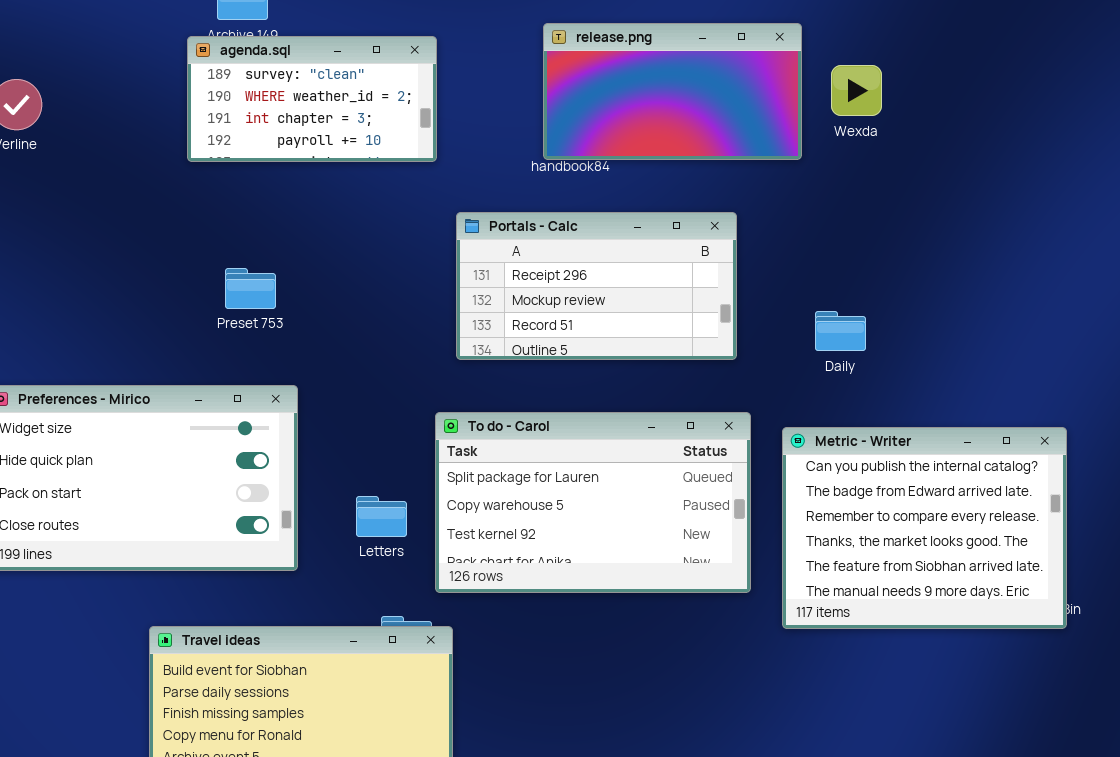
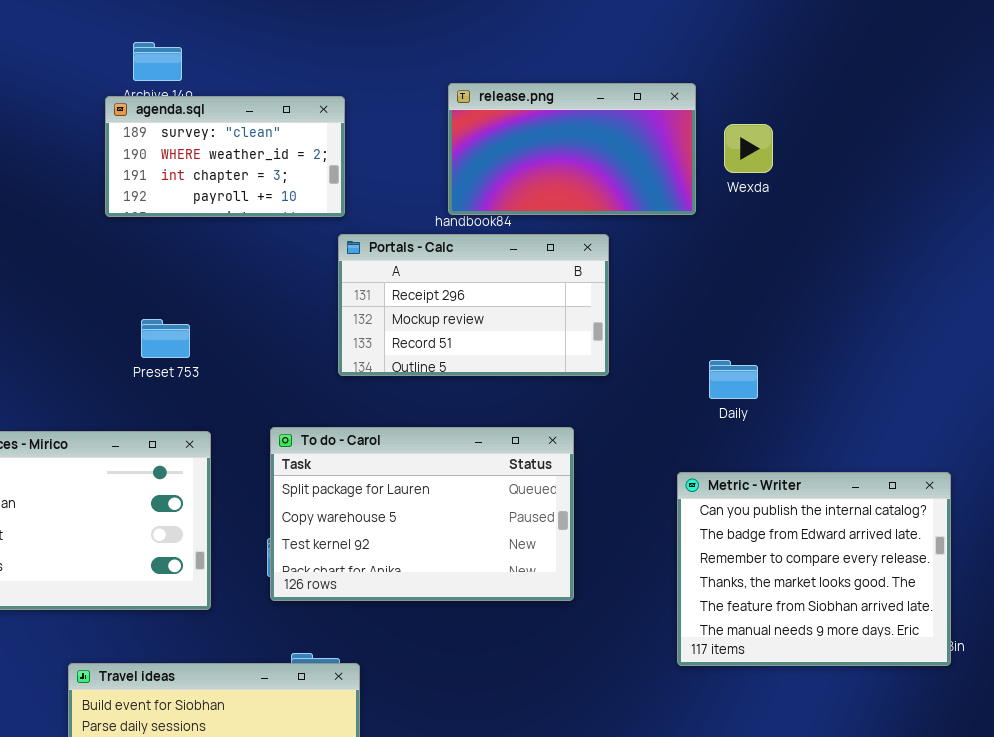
Portals - Calc: [456,212,737,360] -> [338,234,609,376], moved
To do - Carol: [435,412,751,593] -> [270,427,574,601], moved

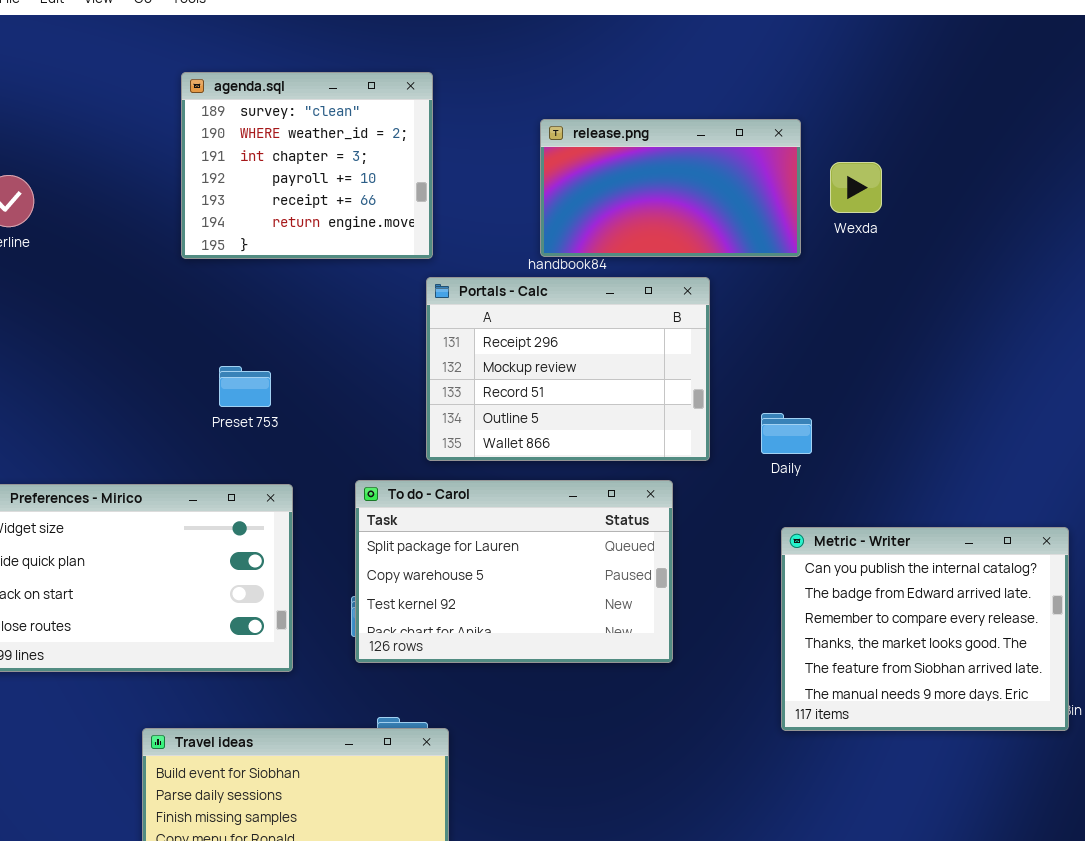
agenda.sql: [105,96,345,217] -> [181,72,433,259], resized
Portals - Calc: [338,234,609,376] -> [426,277,710,461], resized
Daily: [709,360,758,399] -> [761,413,812,454], moved

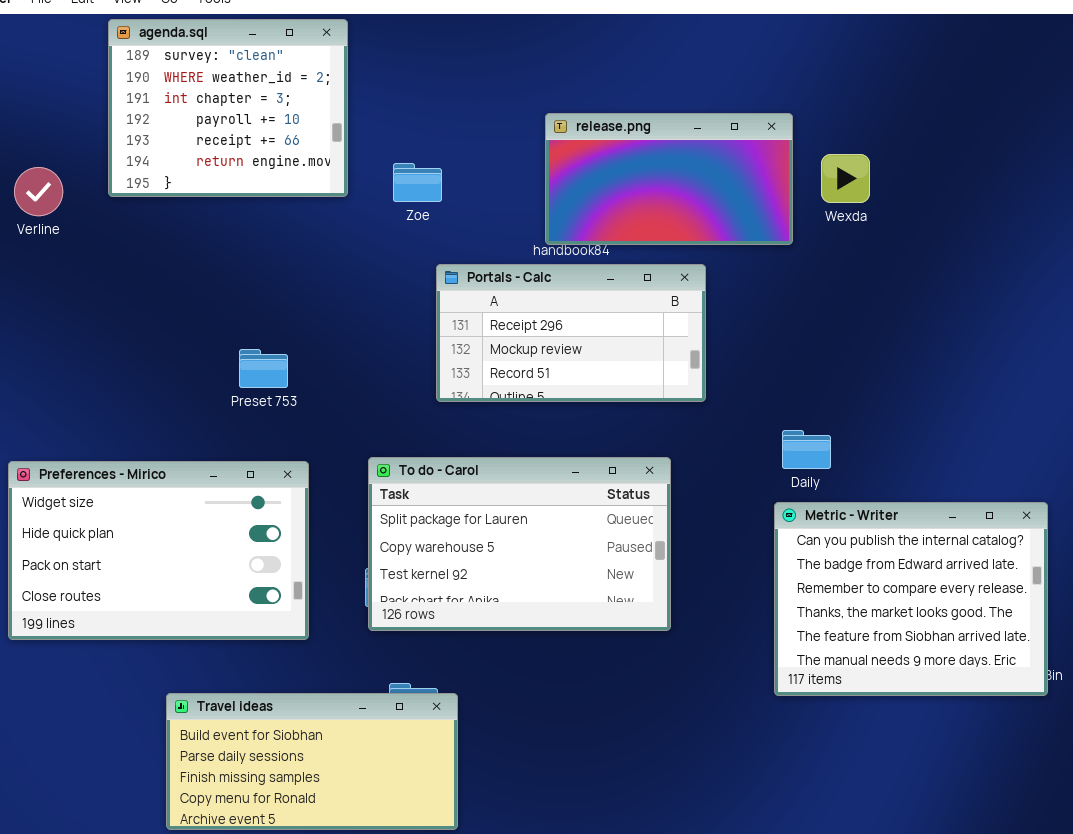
agenda.sql: [181,72,433,259] -> [108,19,348,197], moved
Portals - Calc: [426,277,710,461] -> [436,264,706,402], resized
Daily: [761,413,812,454] -> [782,430,831,469], moved

